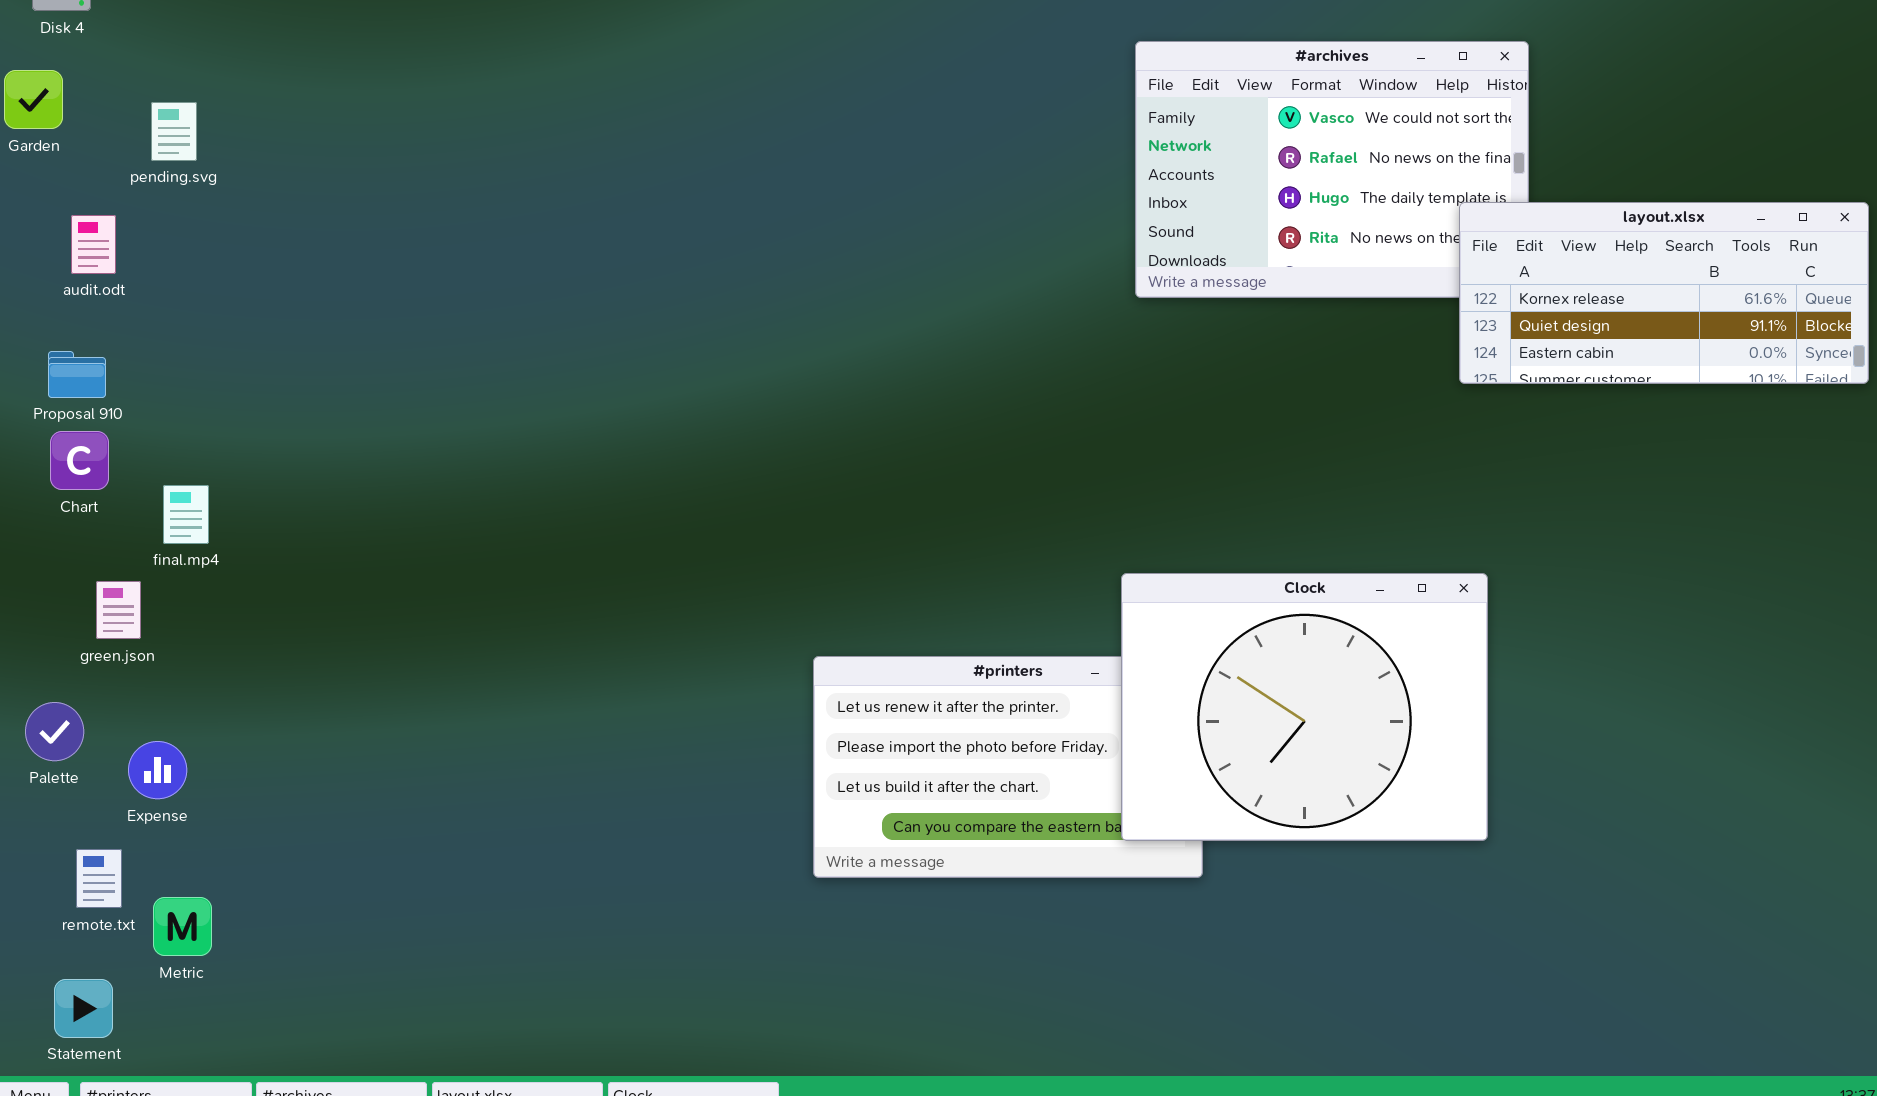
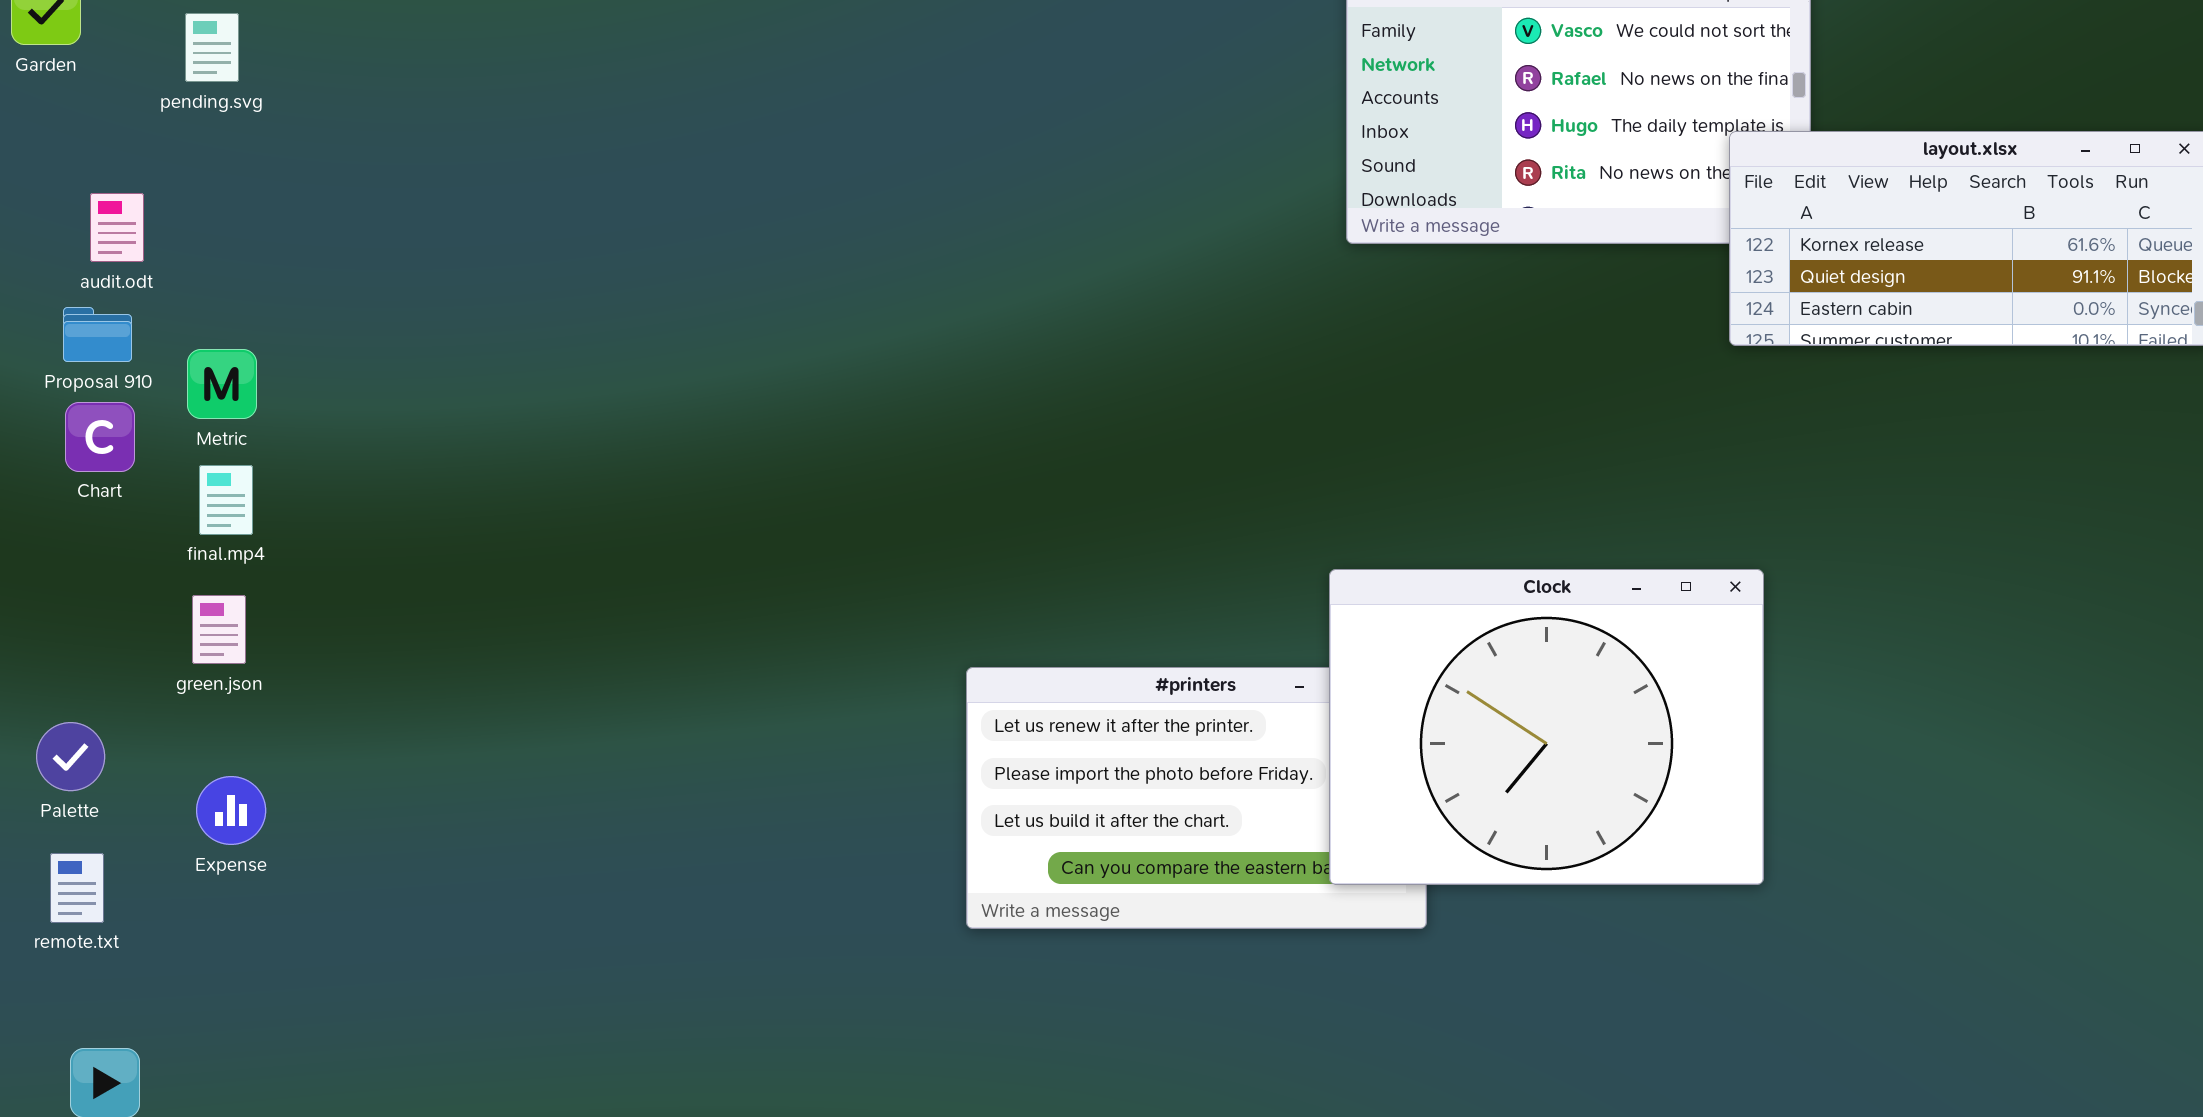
audit.odt: [71,215,116,274] -> [90,193,144,262], moved
green.json: [96,581,141,639] -> [192,595,246,664], moved
Expense: [128,741,187,799] -> [196,776,266,845], moved
remote.txt: [76,849,122,908] -> [50,853,104,923], moved
Metric: [153,897,212,956] -> [187,349,257,419], moved

